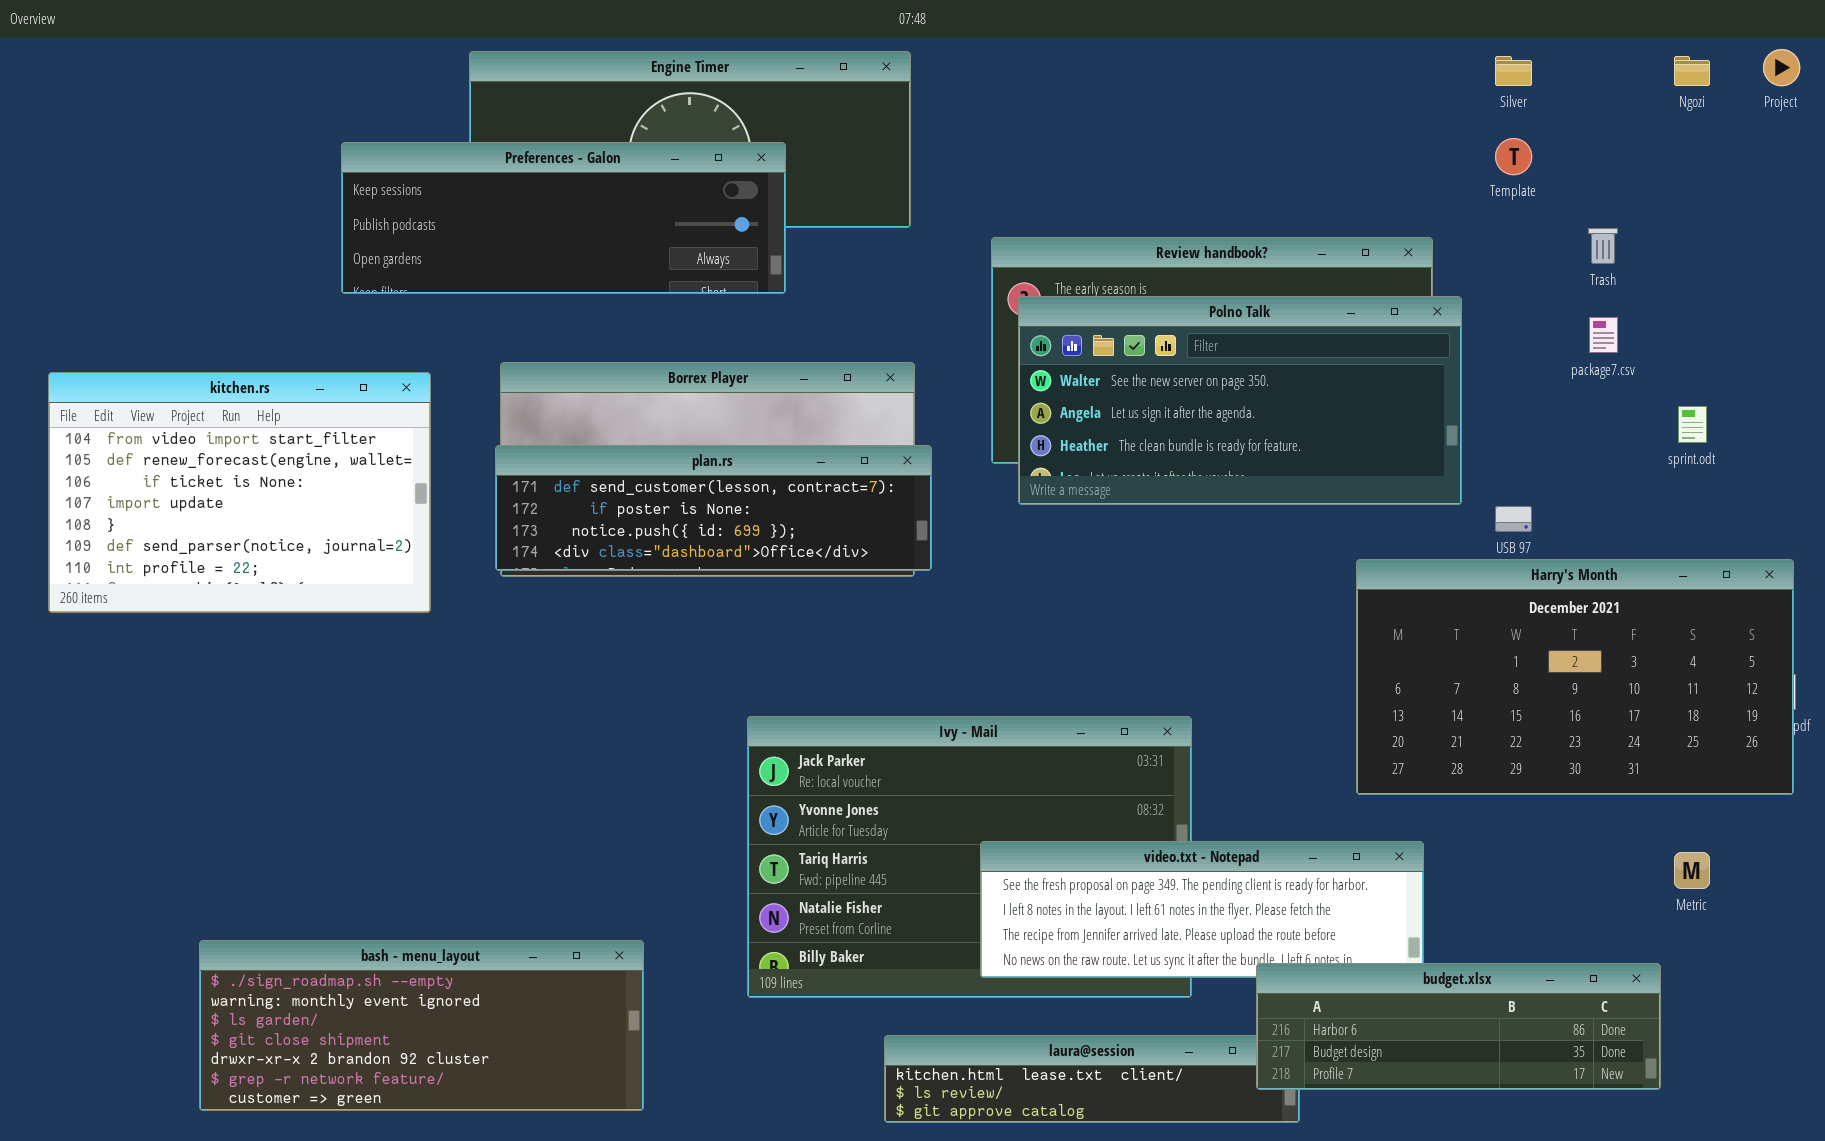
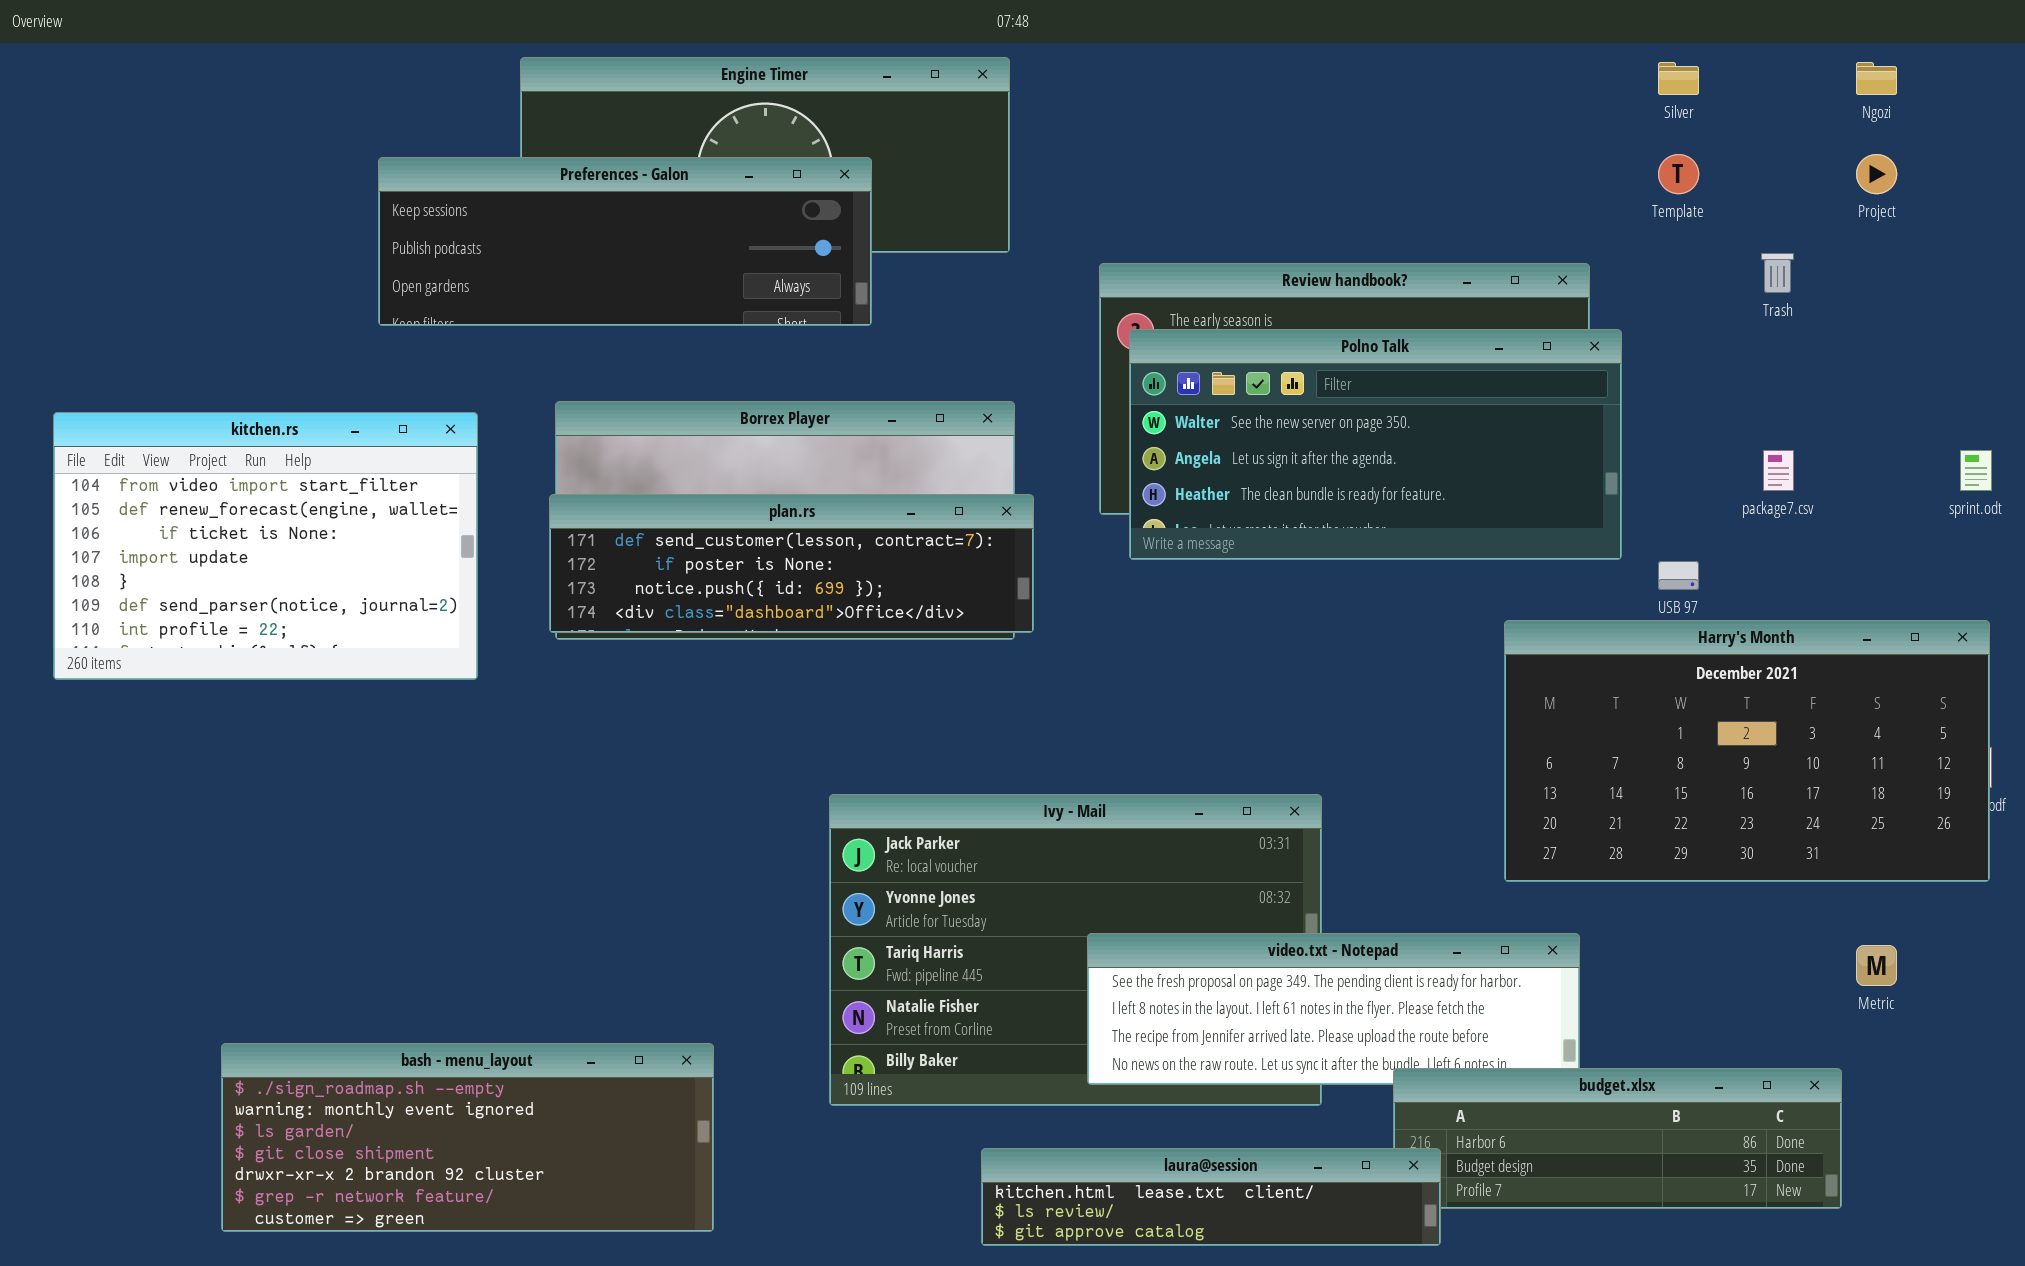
Project: [1763,49,1800,86] -> [1856,154,1897,194], moved
package7.csv: [1589,317,1618,353] -> [1763,450,1794,491], moved
sprint.odt: [1678,406,1707,443] -> [1960,450,1992,491], moved
laura@session: [884,1035,1300,1123] -> [981,1148,1441,1246], raised

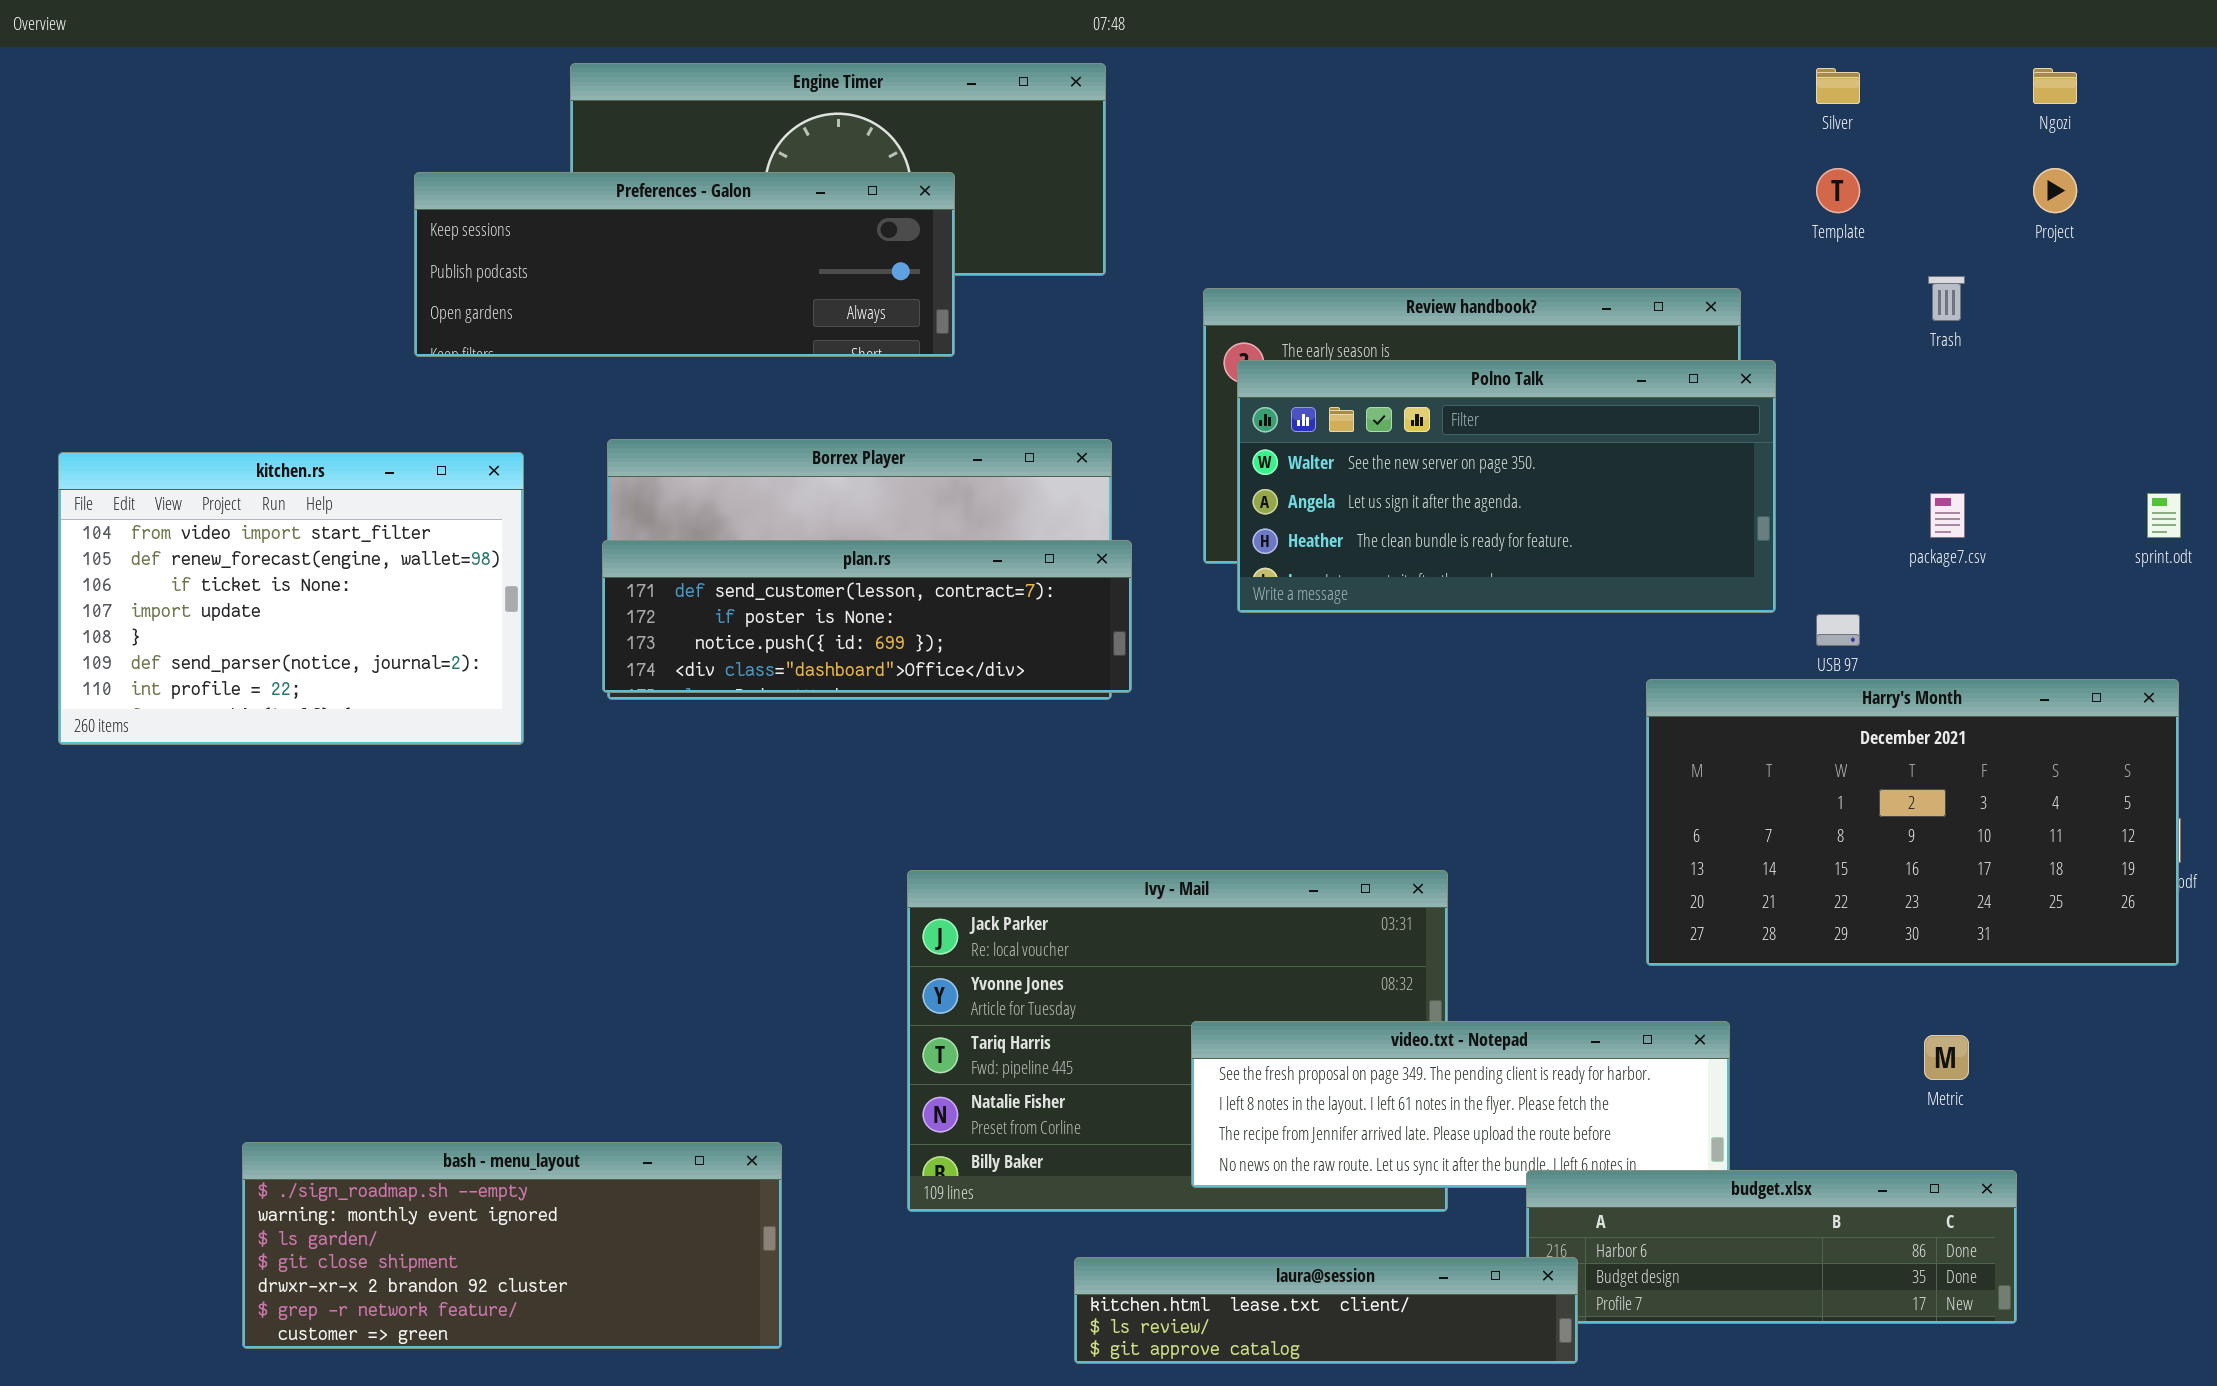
Metric: [1856,945,1897,986] -> [1924,1035,1969,1080], moved

